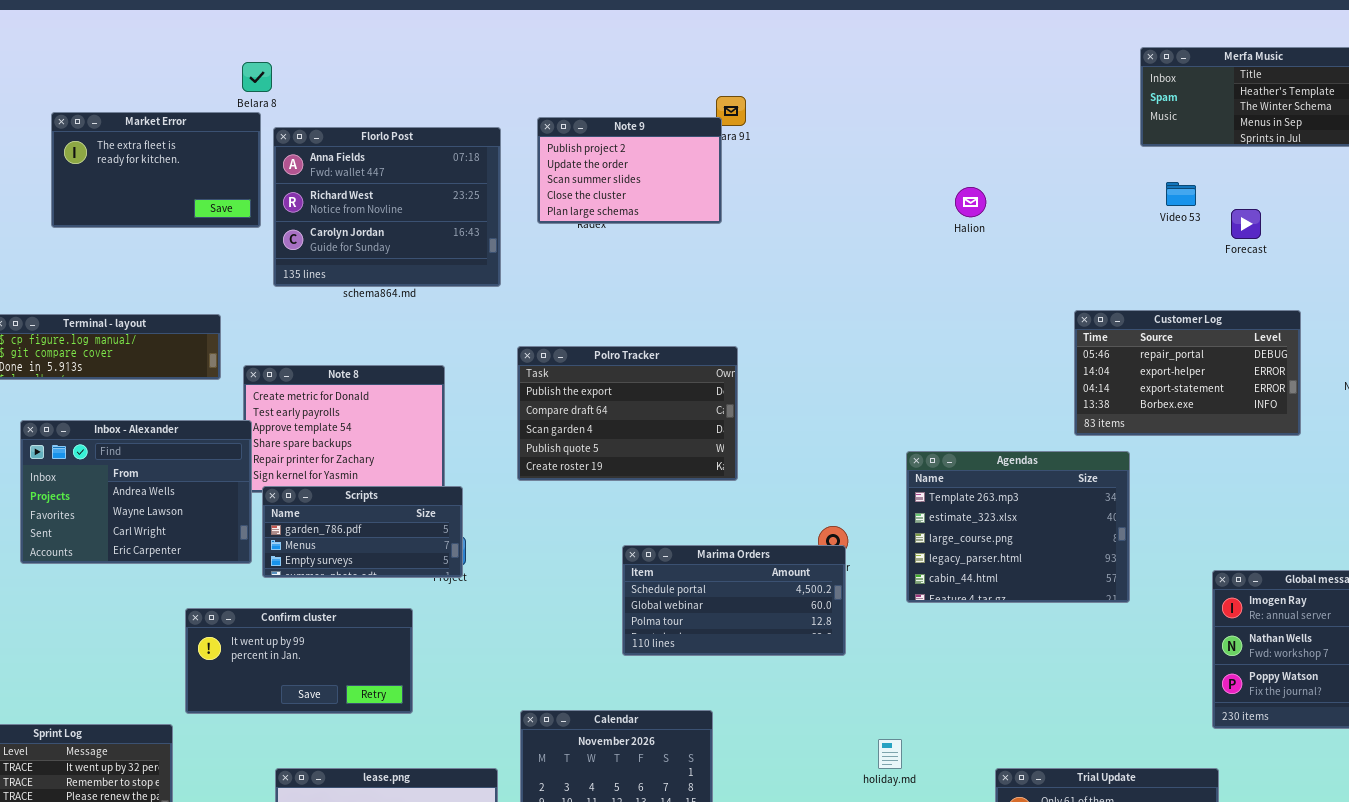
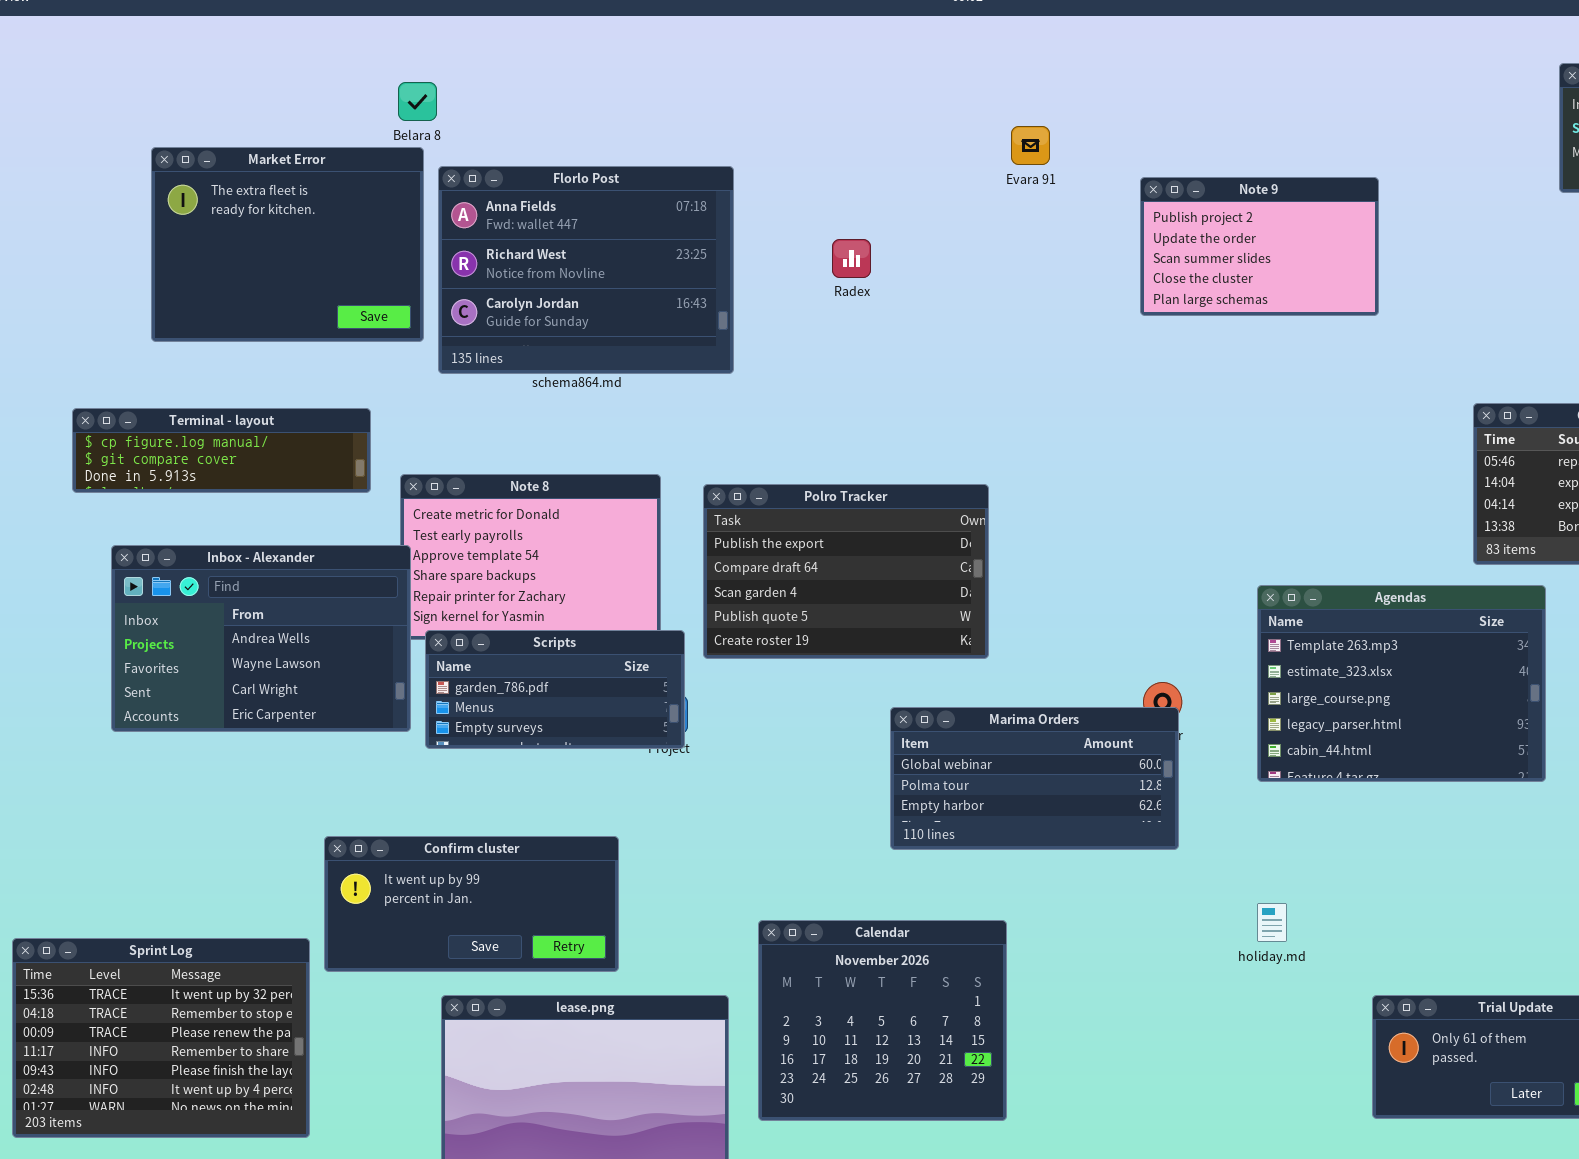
Market Error: [51,112,261,228] -> [151,147,424,342], resized
Note 9: [537,117,722,224] -> [1140,177,1379,316], moved
Polro Tracker: [517,346,738,481] -> [703,484,989,659], moved
Marima Orders: [622,545,846,656] -> [890,707,1179,850], scrolled down 1 row
Confirm cluster: [185,608,413,714] -> [324,836,619,972], moved
holiday.md: [878,739,902,769] -> [1257,903,1287,942], moved

